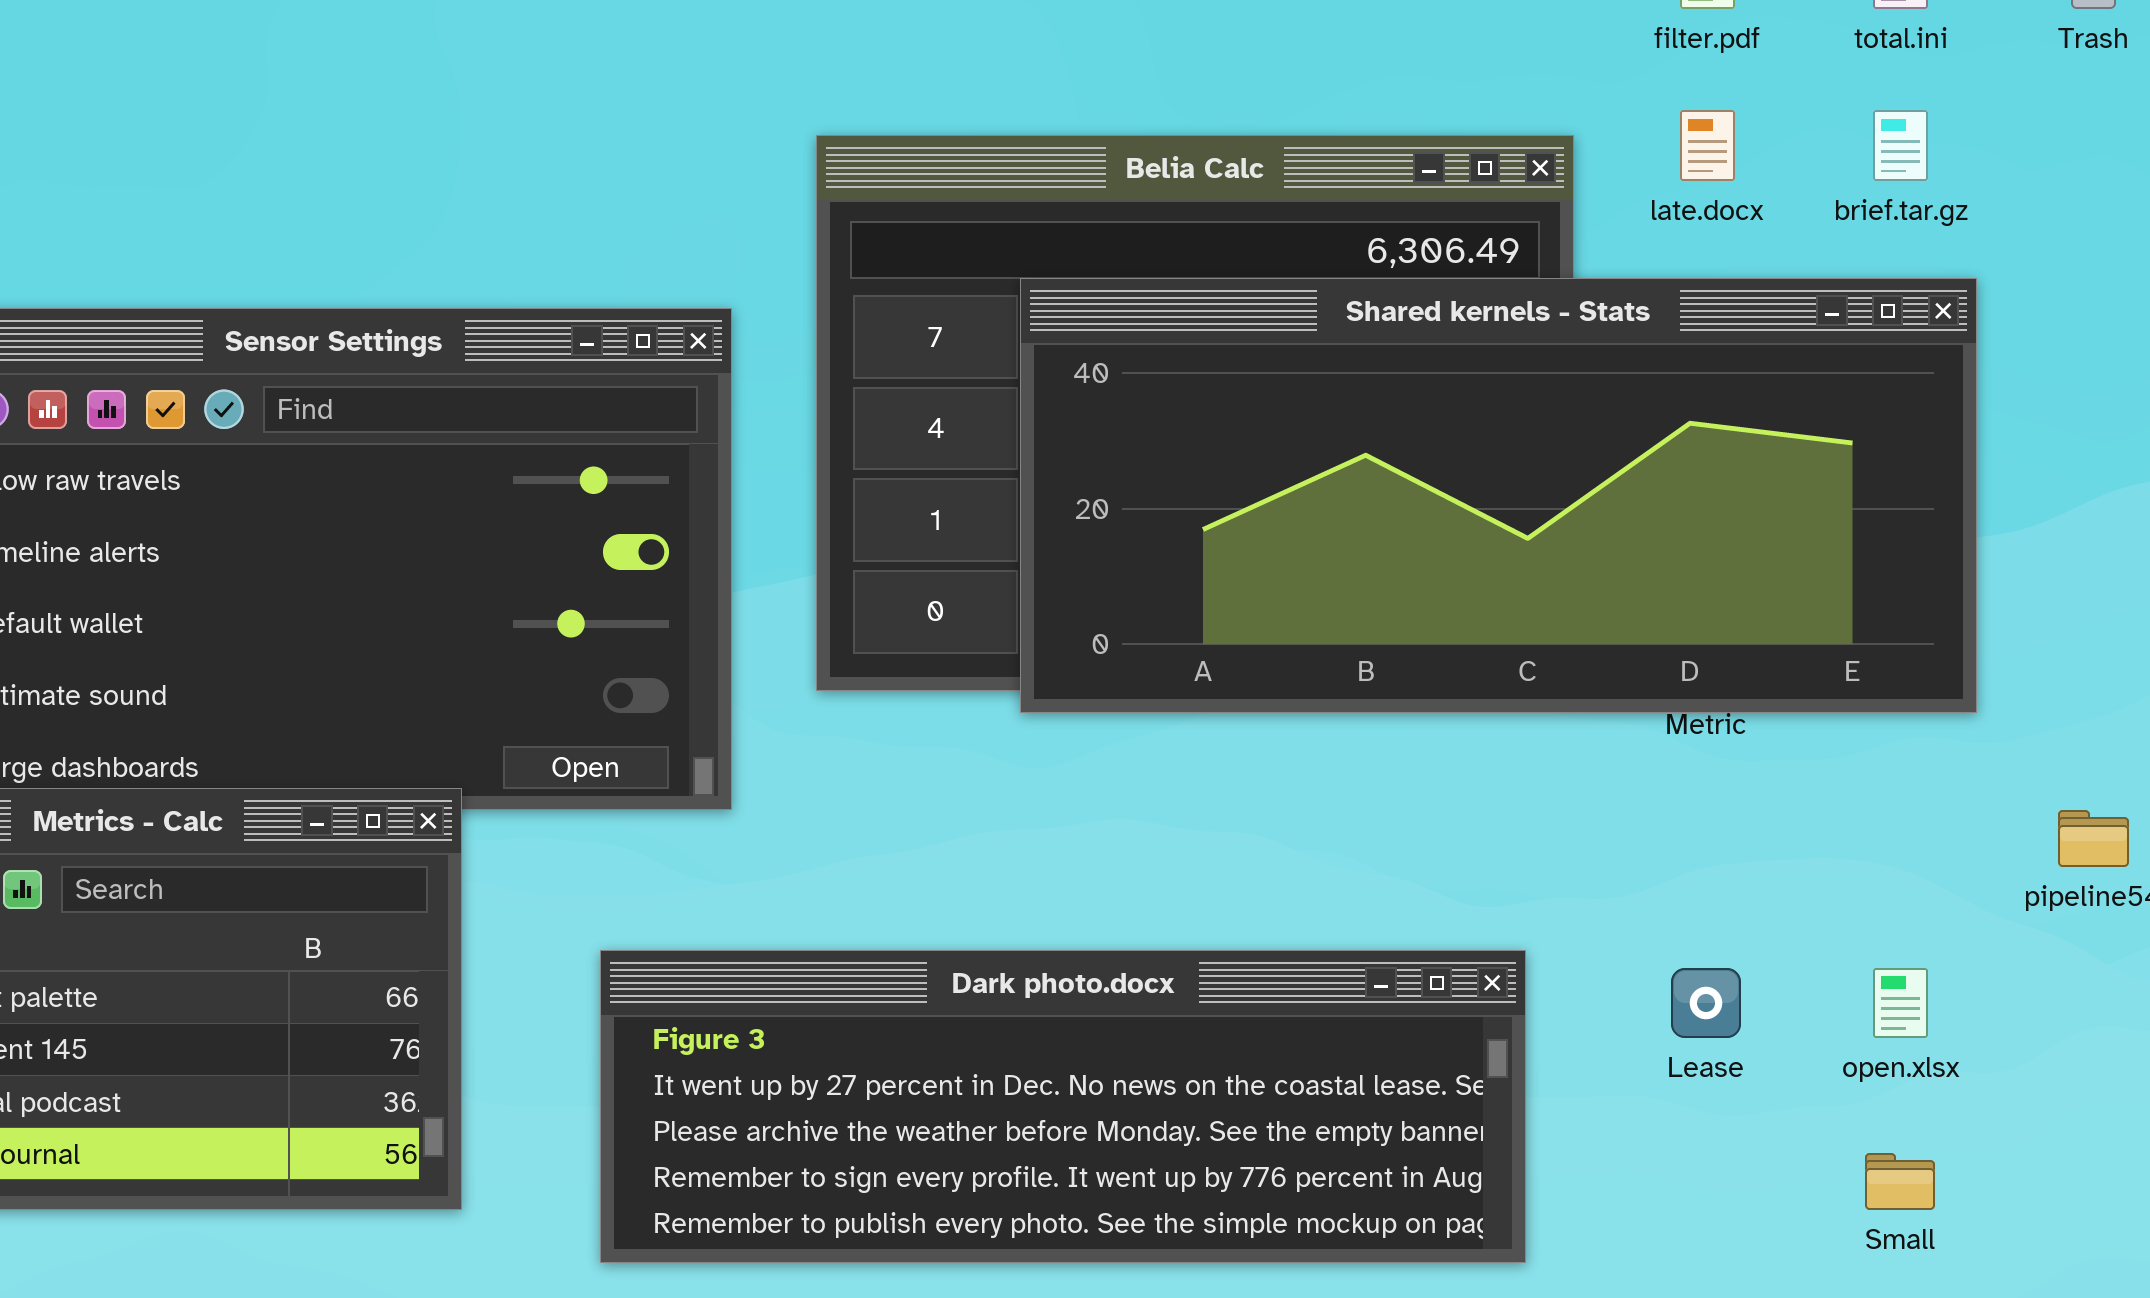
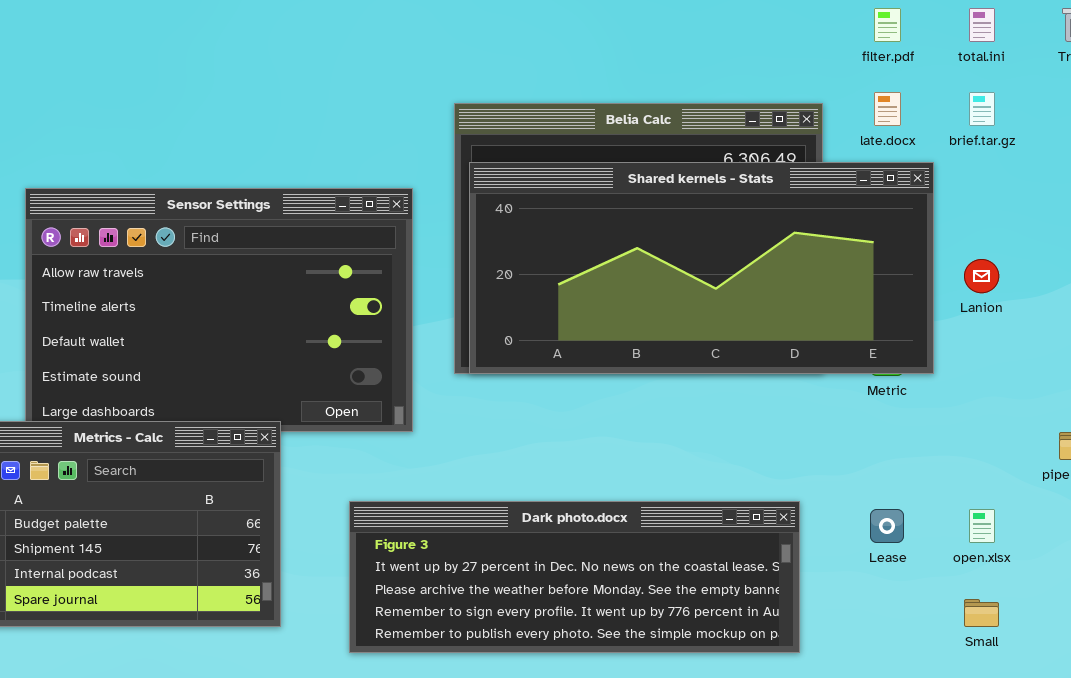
Shared kernels - Stats: [1020,278,1977,713] -> [469,162,934,374], moved

